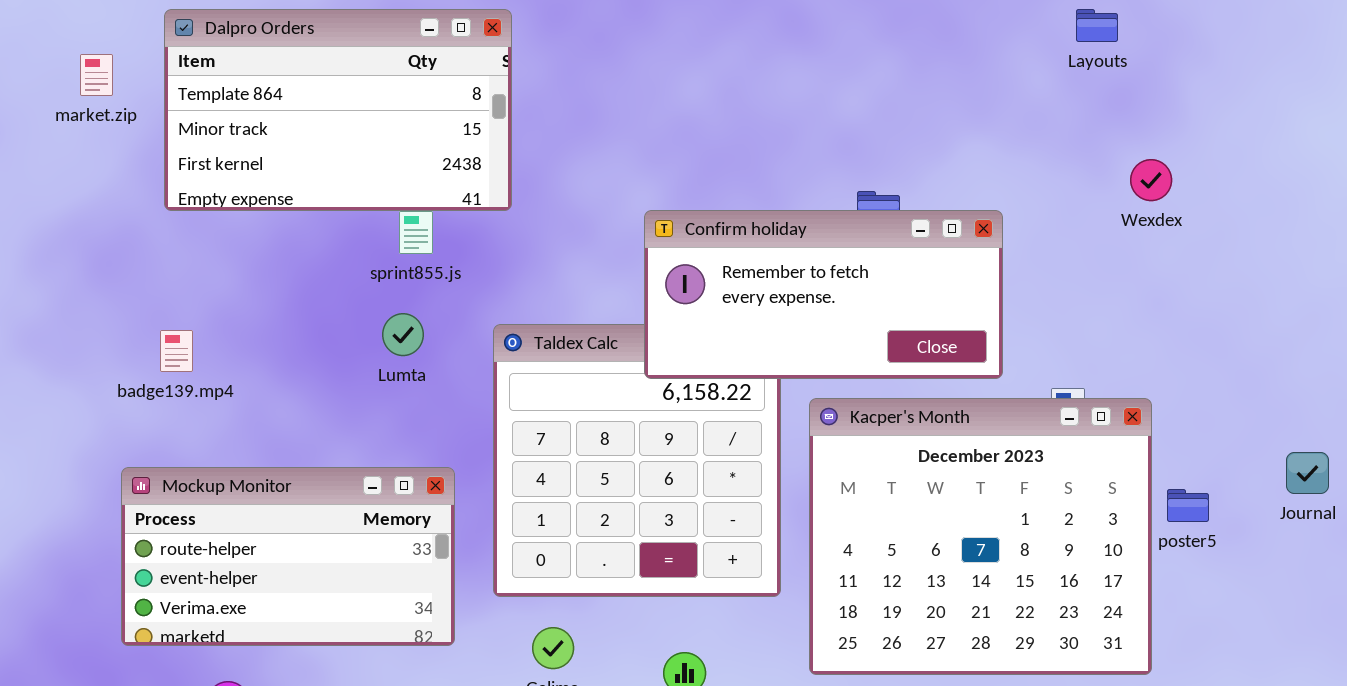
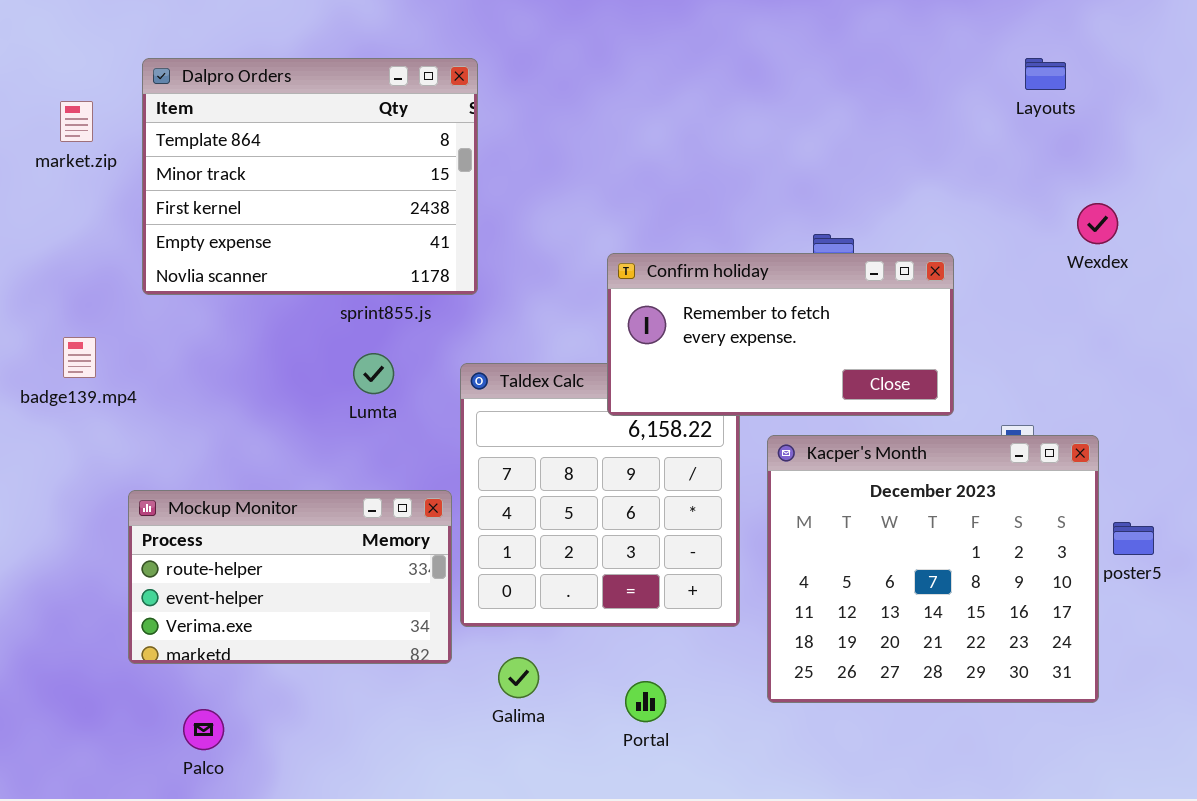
Dalpro Orders: [164,9,512,211] -> [142,58,478,295], resized
badge139.mp4: [160,330,193,372] -> [63,337,96,378], moved
Mockup Monitor: [121,467,455,646] -> [128,490,452,664], moved

